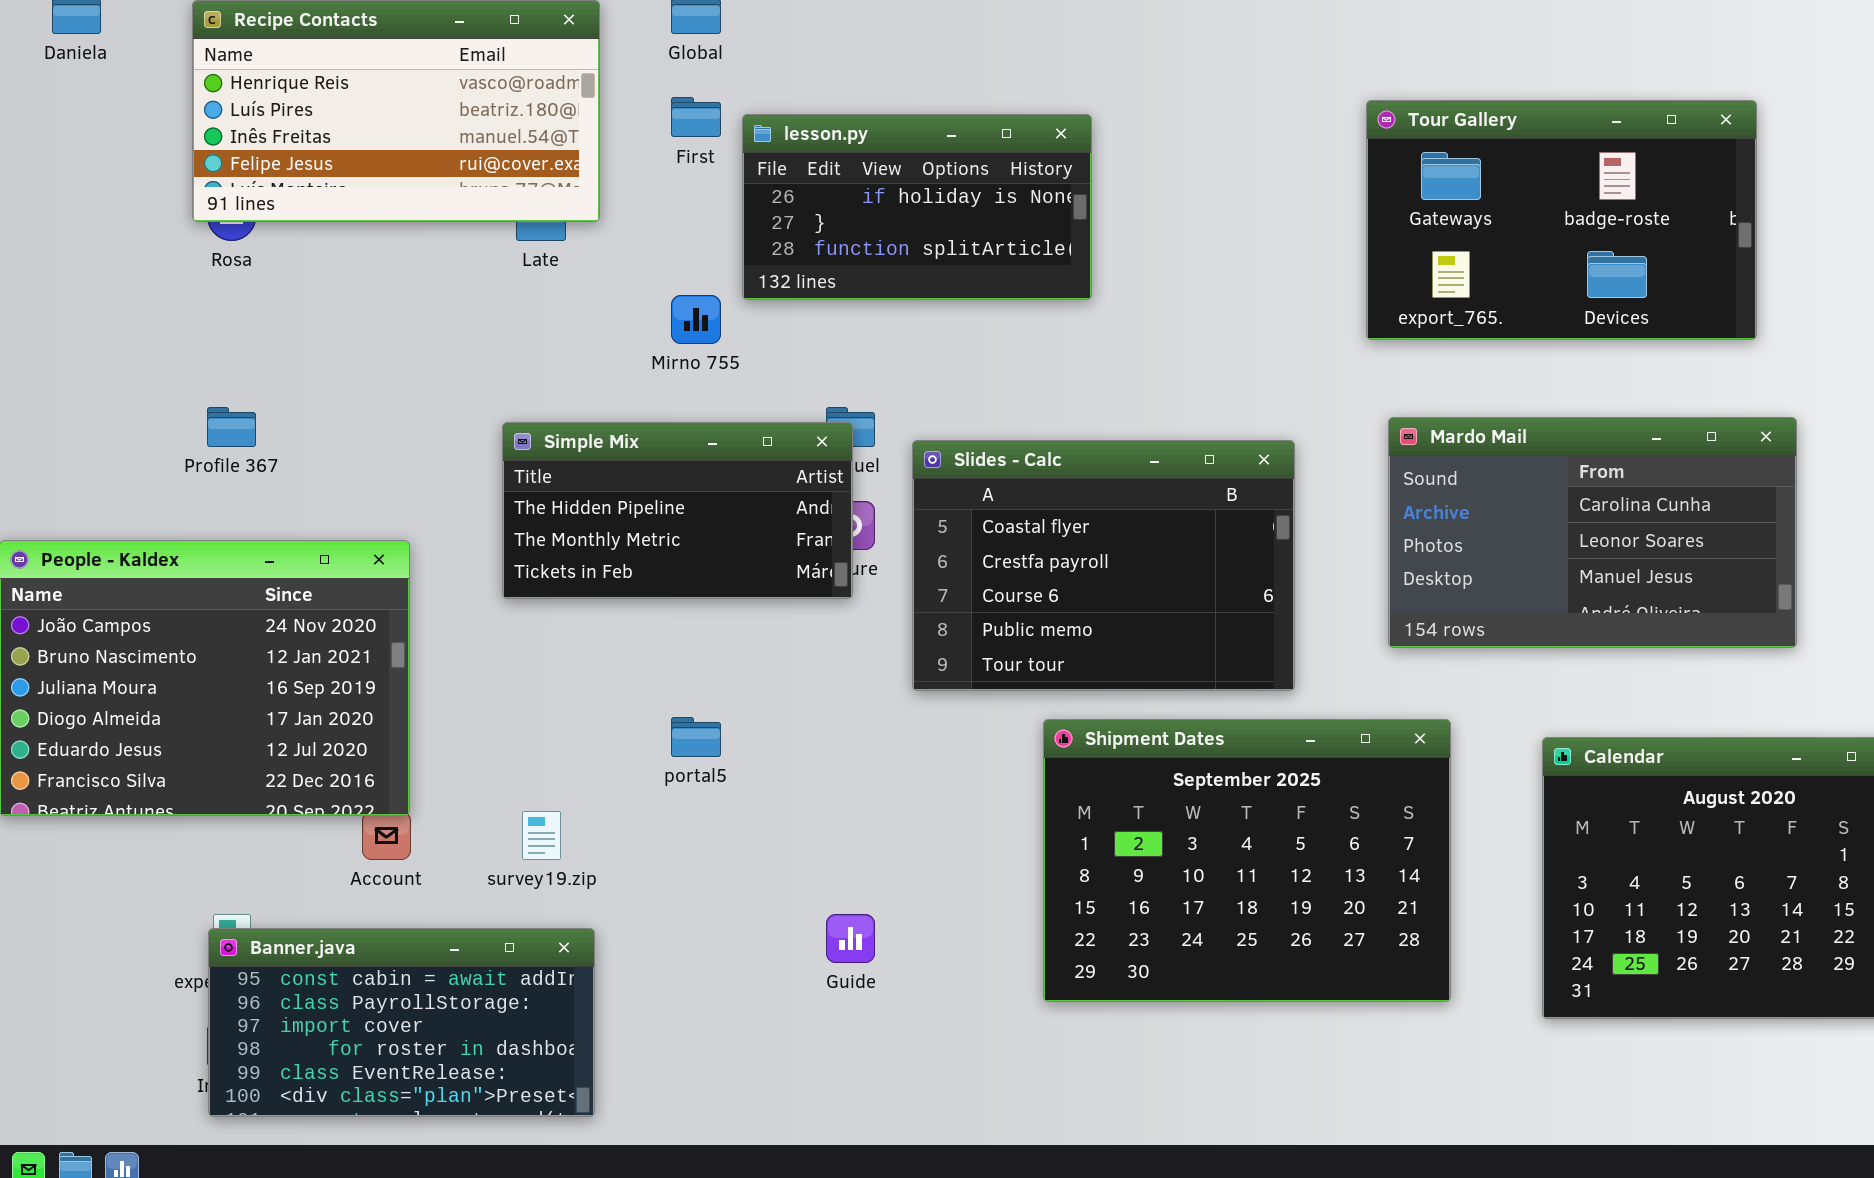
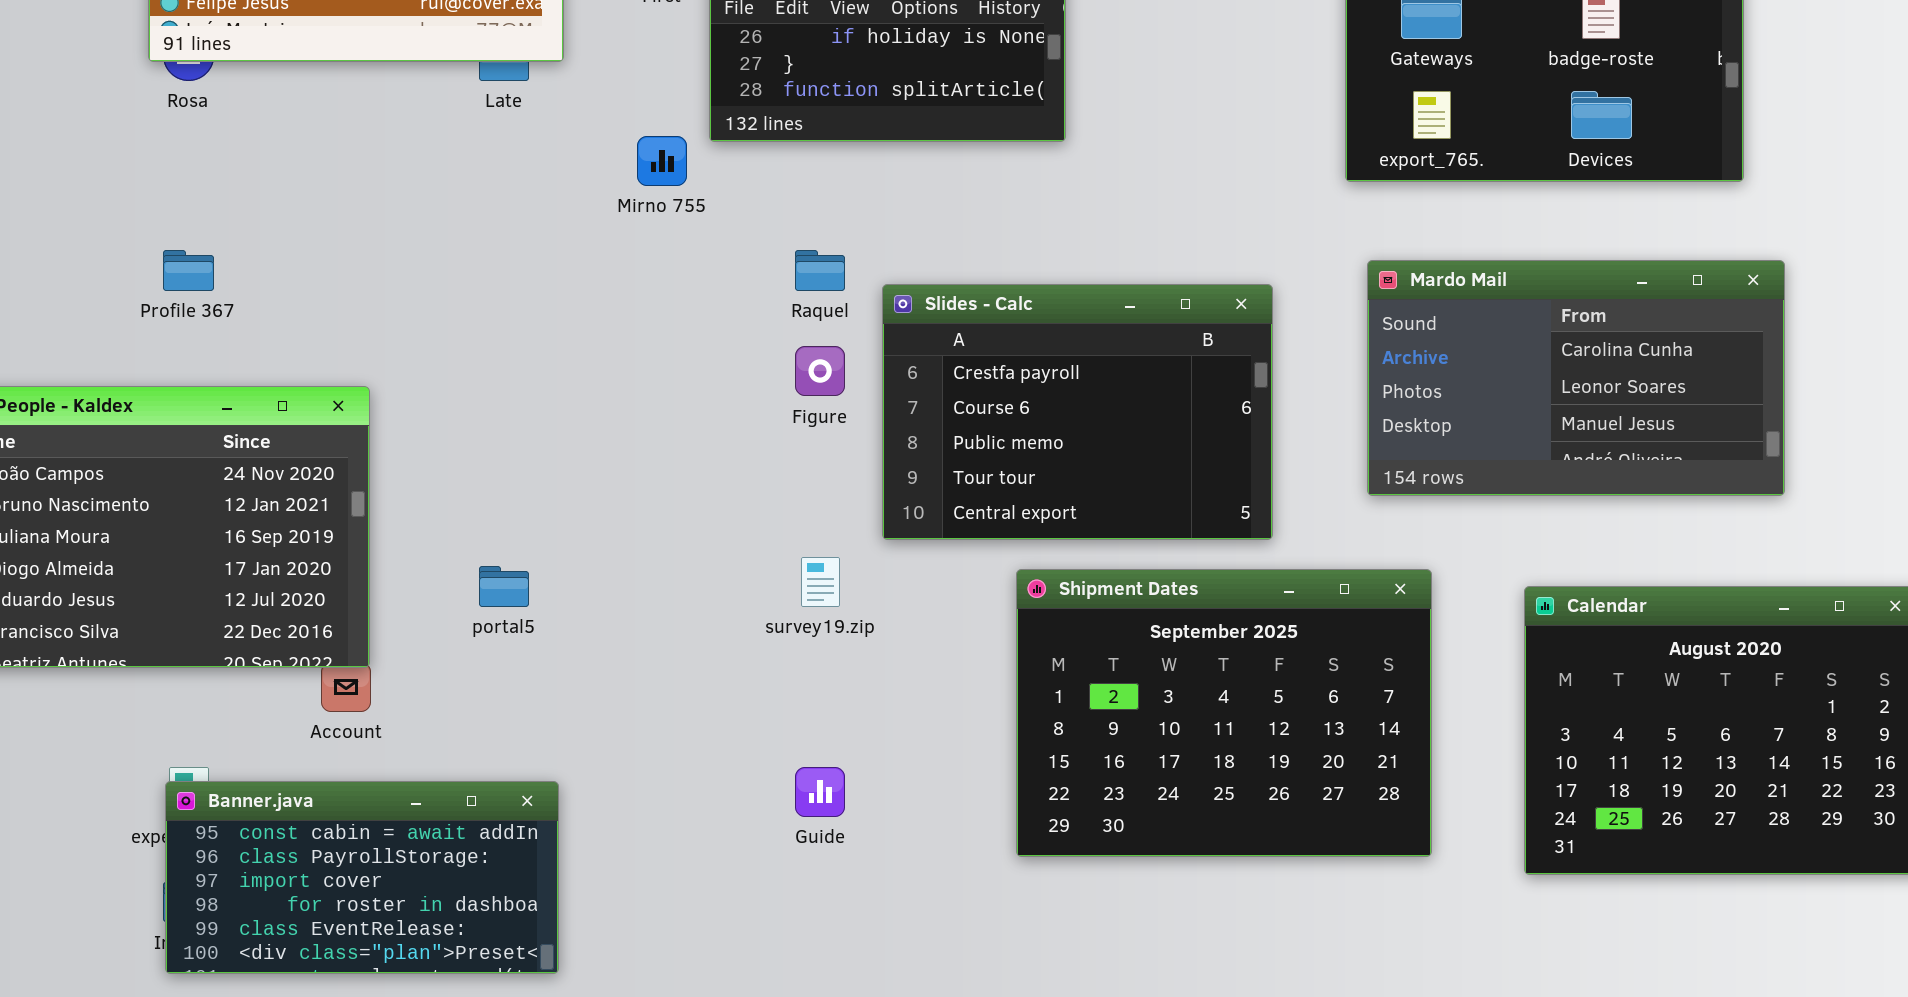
Simple Mix: [502,422,853,599] -> none, closed
Slides - Calc: [912,440,1295,691] -> [882,284,1273,540], scrolled down 1 row
portal5: [671,717,721,757] -> [479,566,529,607], moved
survey19.zip: [522,811,561,860] -> [801,557,840,607], moved

